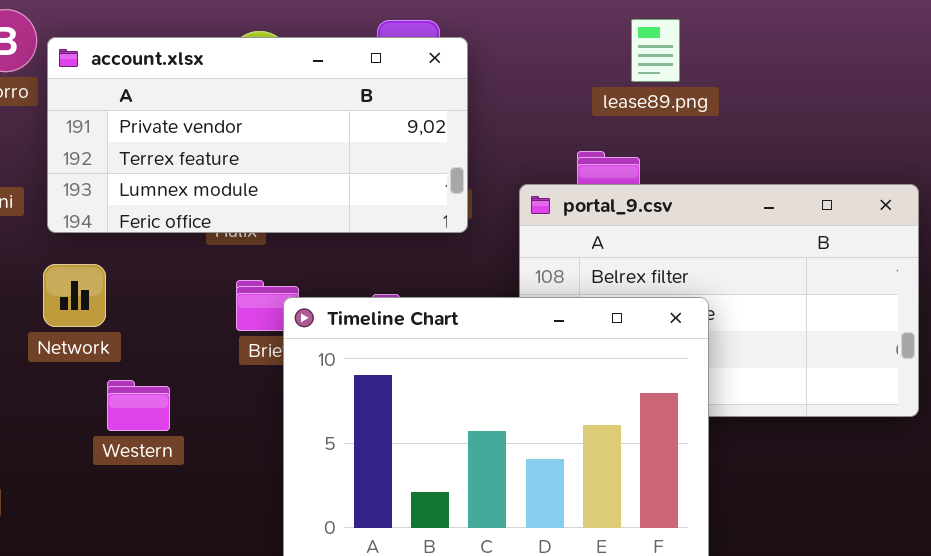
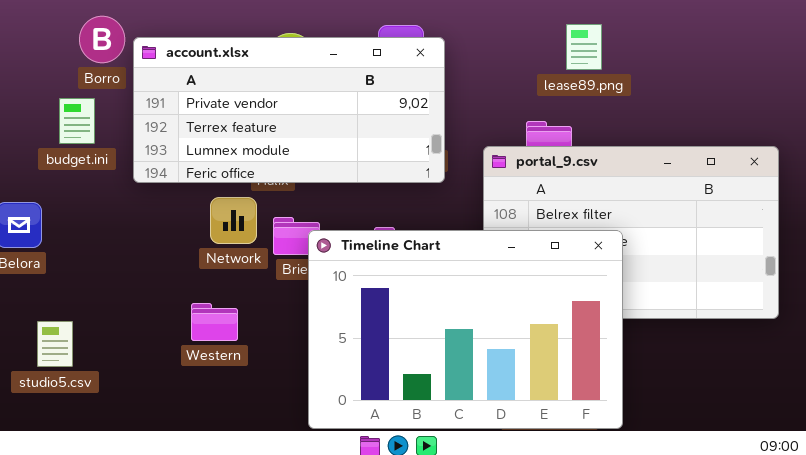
Network: [43,264,106,327] -> [210,197,257,244], moved
Western: [107,380,170,431] -> [191,303,238,341], moved

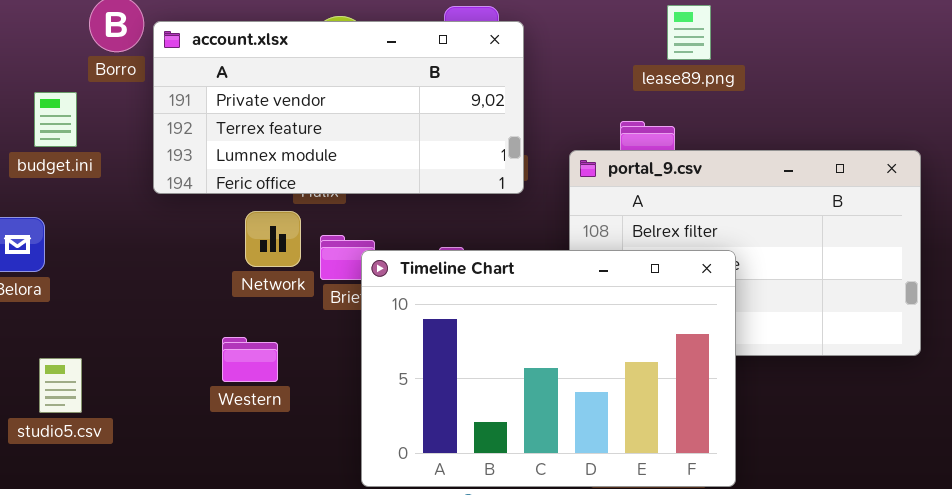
budget.ini: [59,98,95,144] -> [34,92,77,147], moved

